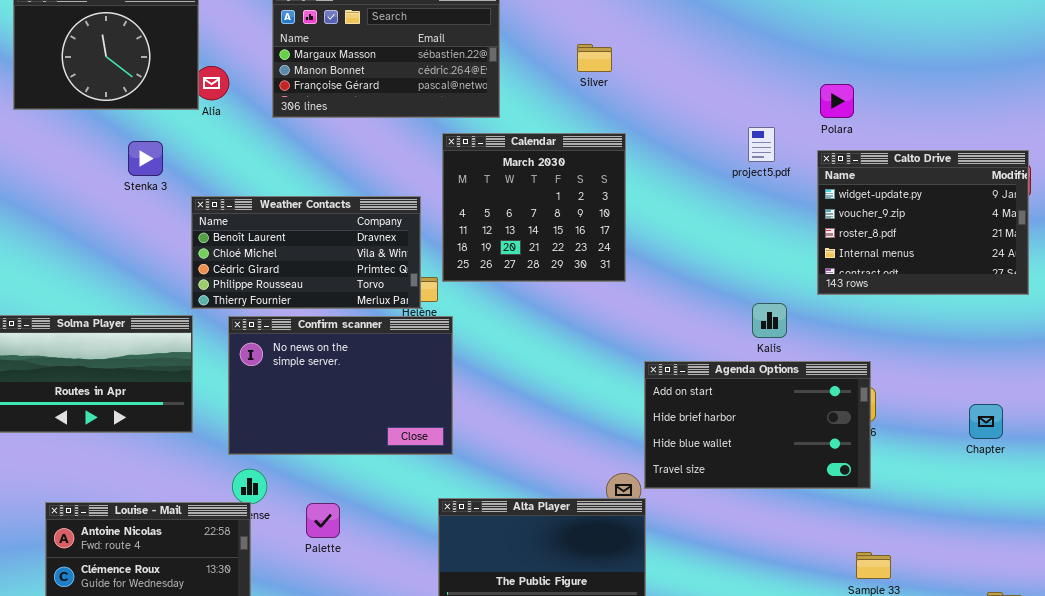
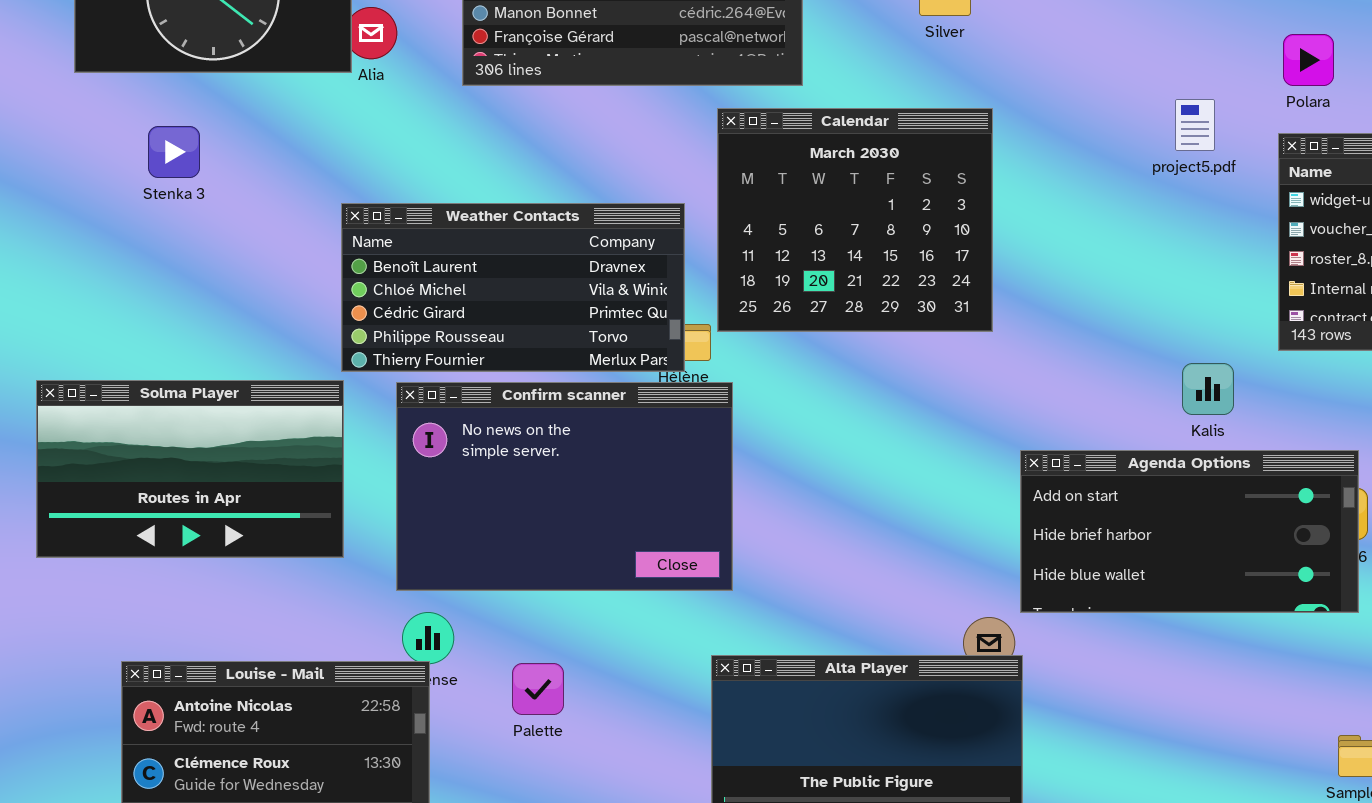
Stenka 3: [128,141,163,176] -> [148,126,200,178], moved
Agenda Options: [644,361,871,489] -> [1020,450,1359,613], resized

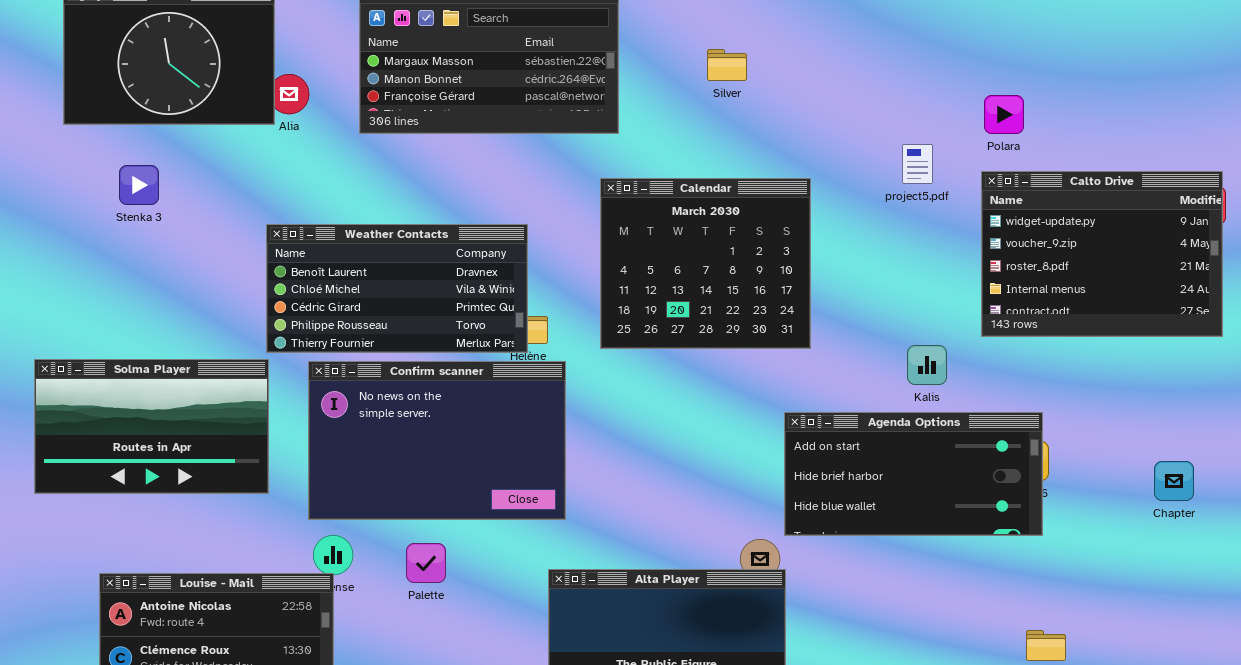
Calendar: [717,108,993,332] -> [600,178,811,349], moved
Palette: [512,663,564,715] -> [406,543,446,583], moved

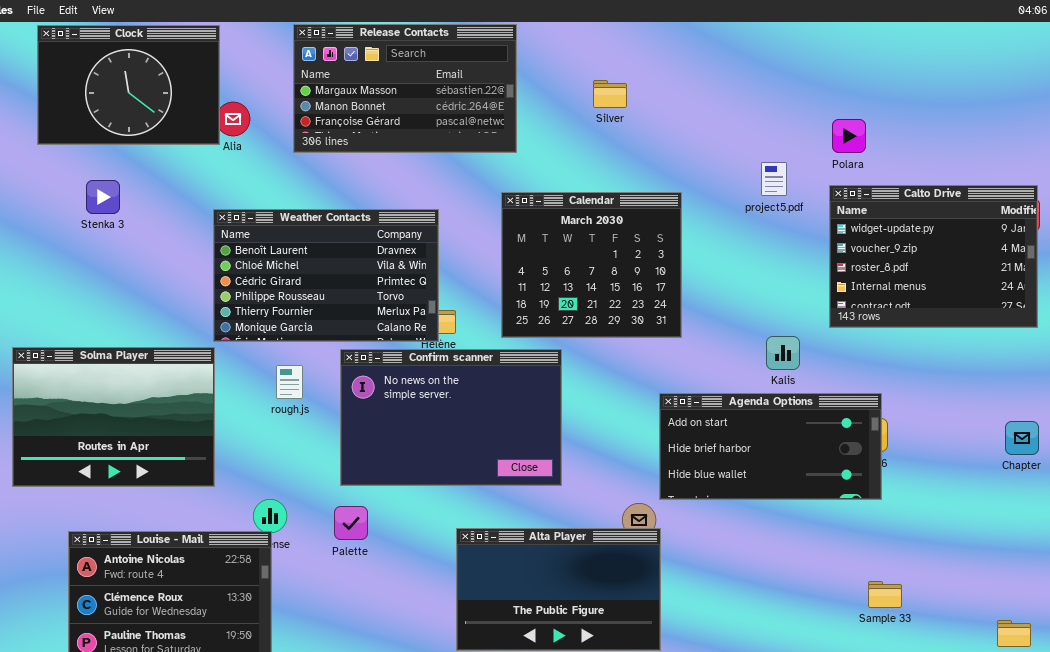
Weather Contacts: [266,224,528,353] -> [213,209,439,342], resized
Solma Player: [34,359,269,494] -> [12,347,215,487], resized
Confirm scanner: [308,361,566,520] -> [340,349,562,486], moved
Chapter: [1154,461,1194,501] -> [1005,421,1039,455], moved

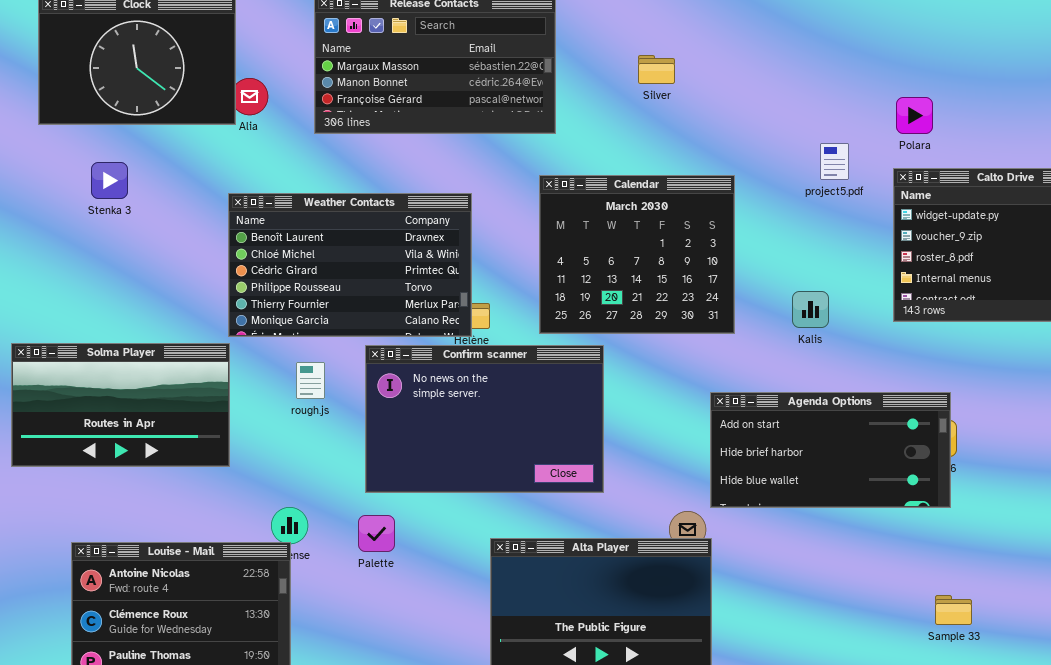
Kalis: [766,336,800,370] -> [792,291,829,328], moved
Solma Player: [12,347,215,487] -> [11,343,230,467], resized

